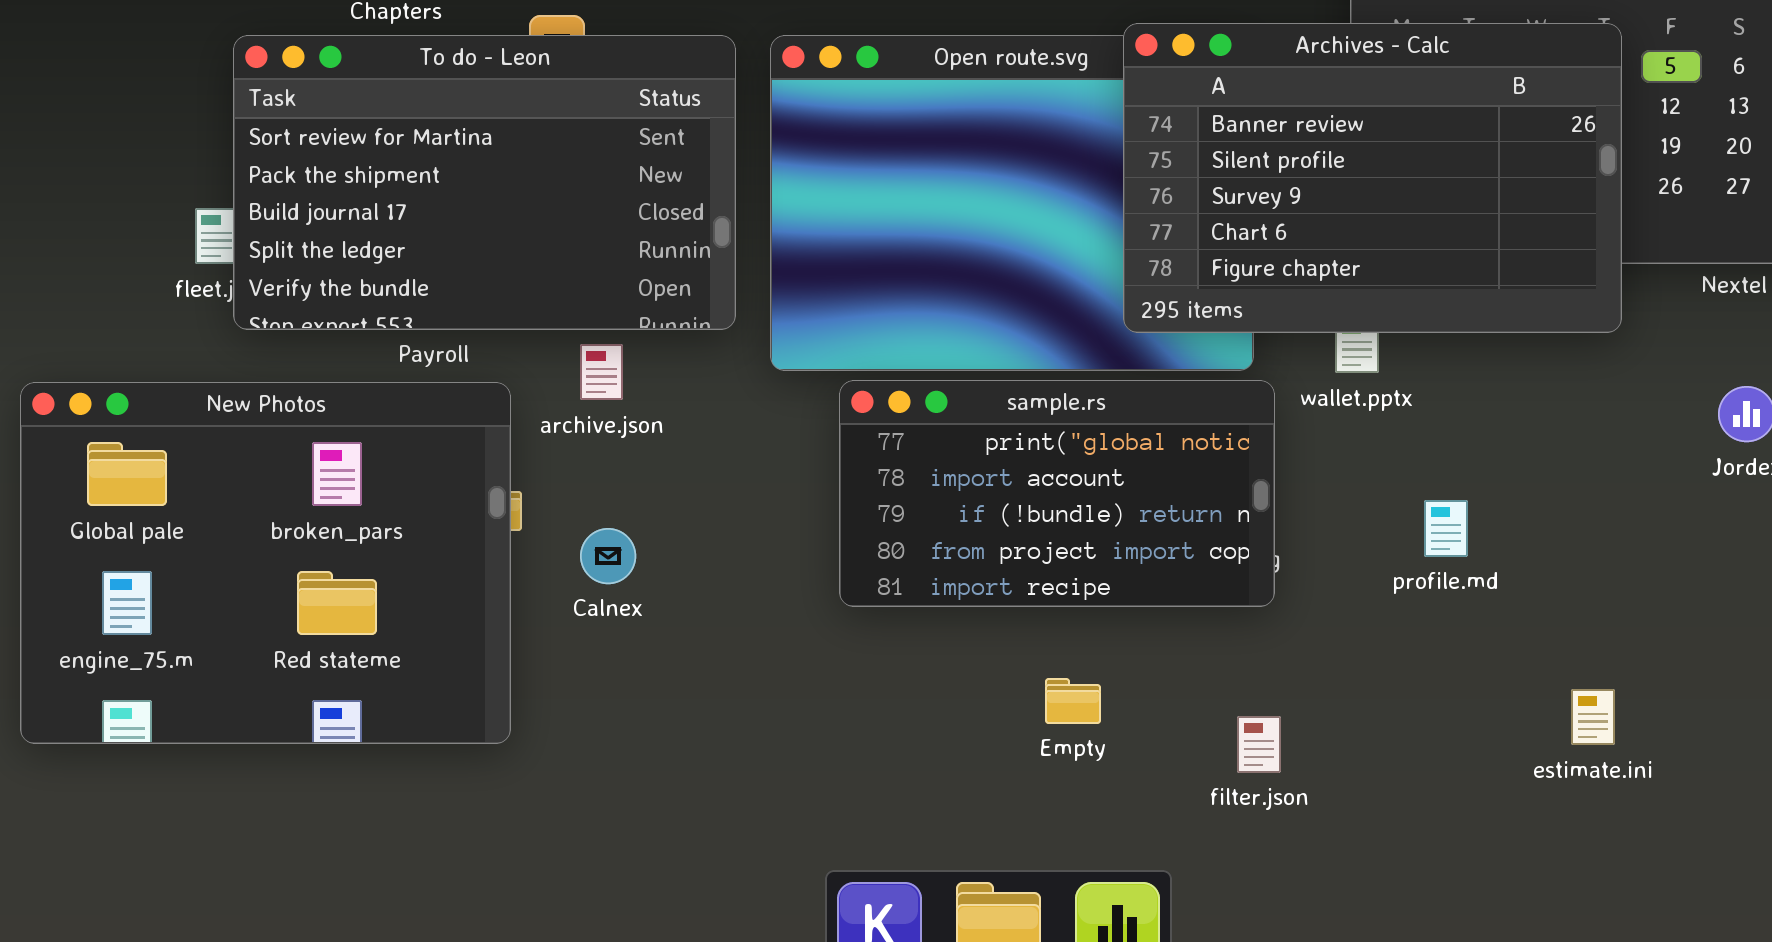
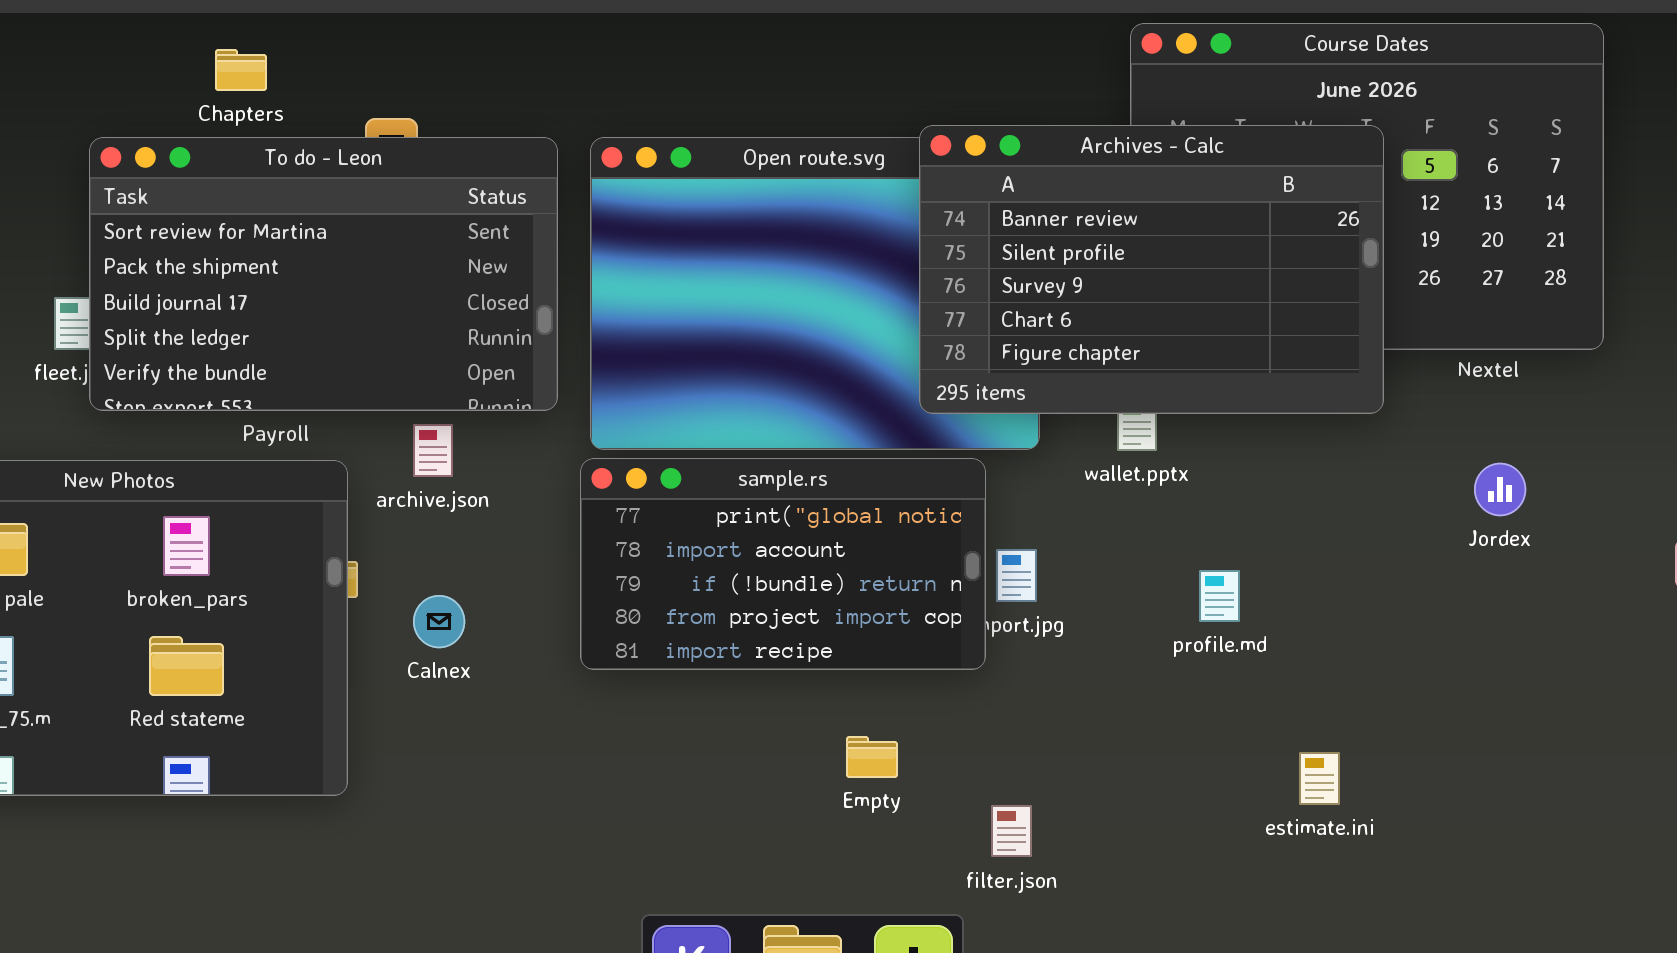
sample.rs: [839,380,1275,607] -> [580,458,986,670], moved
estimate.ini: [1571,689,1615,745] -> [1299,752,1340,805], moved
filter.json: [1237,716,1281,773] -> [991,805,1032,857], moved

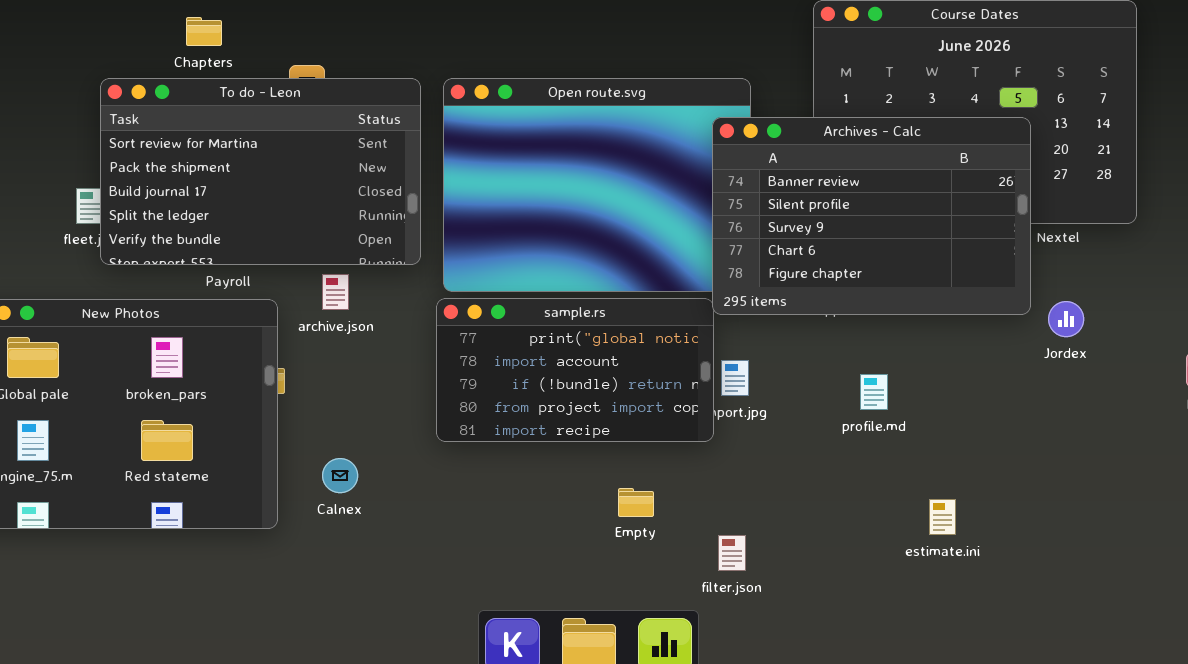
Archives - Calc: [919,125,1384,414] -> [712,117,1031,315], moved
Calnex: [413,595,465,648] -> [322,458,358,493], moved

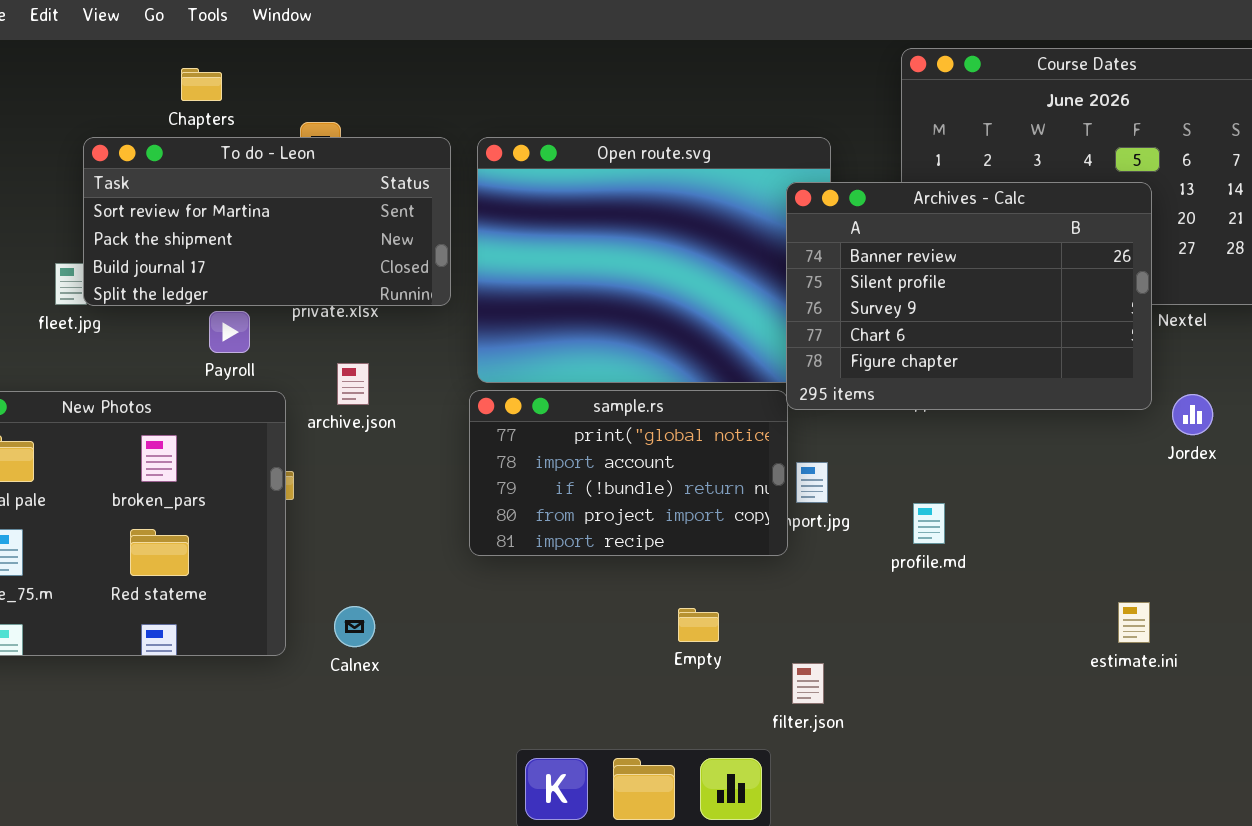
To do - Leon: [100,78,421,265] -> [83,137,451,306], resized
profile.md: [860,374,888,410] -> [913,503,945,544], moved
Calnex: [322,458,358,493] -> [334,606,375,647], moved
estimate.ini: [929,499,956,535] -> [1118,602,1150,643], moved

